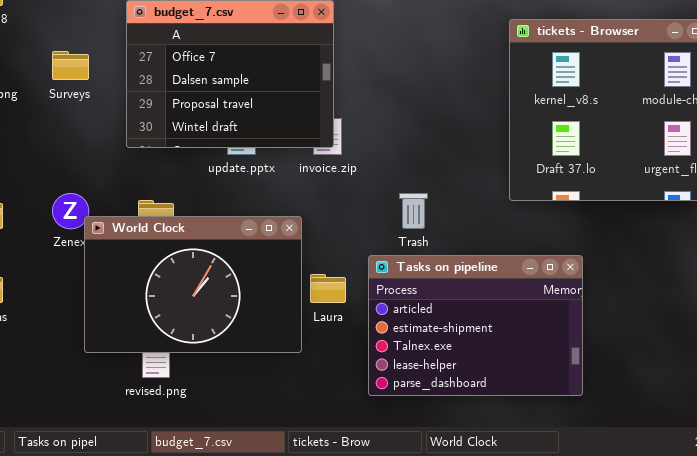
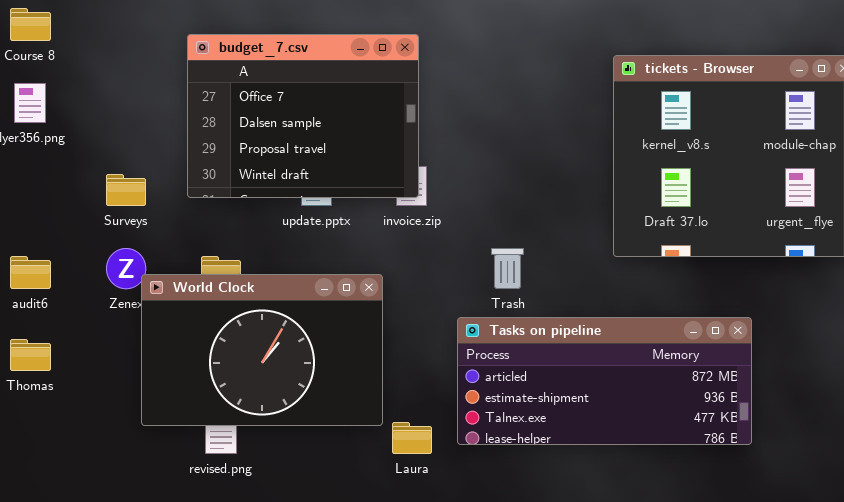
Surveys: [52,51,89,80] -> [106,174,146,206], moved
Tasks on pipeline: [368,255,583,396] -> [457,317,752,445], resized
Laura: [310,274,346,303] -> [392,422,432,454], moved

